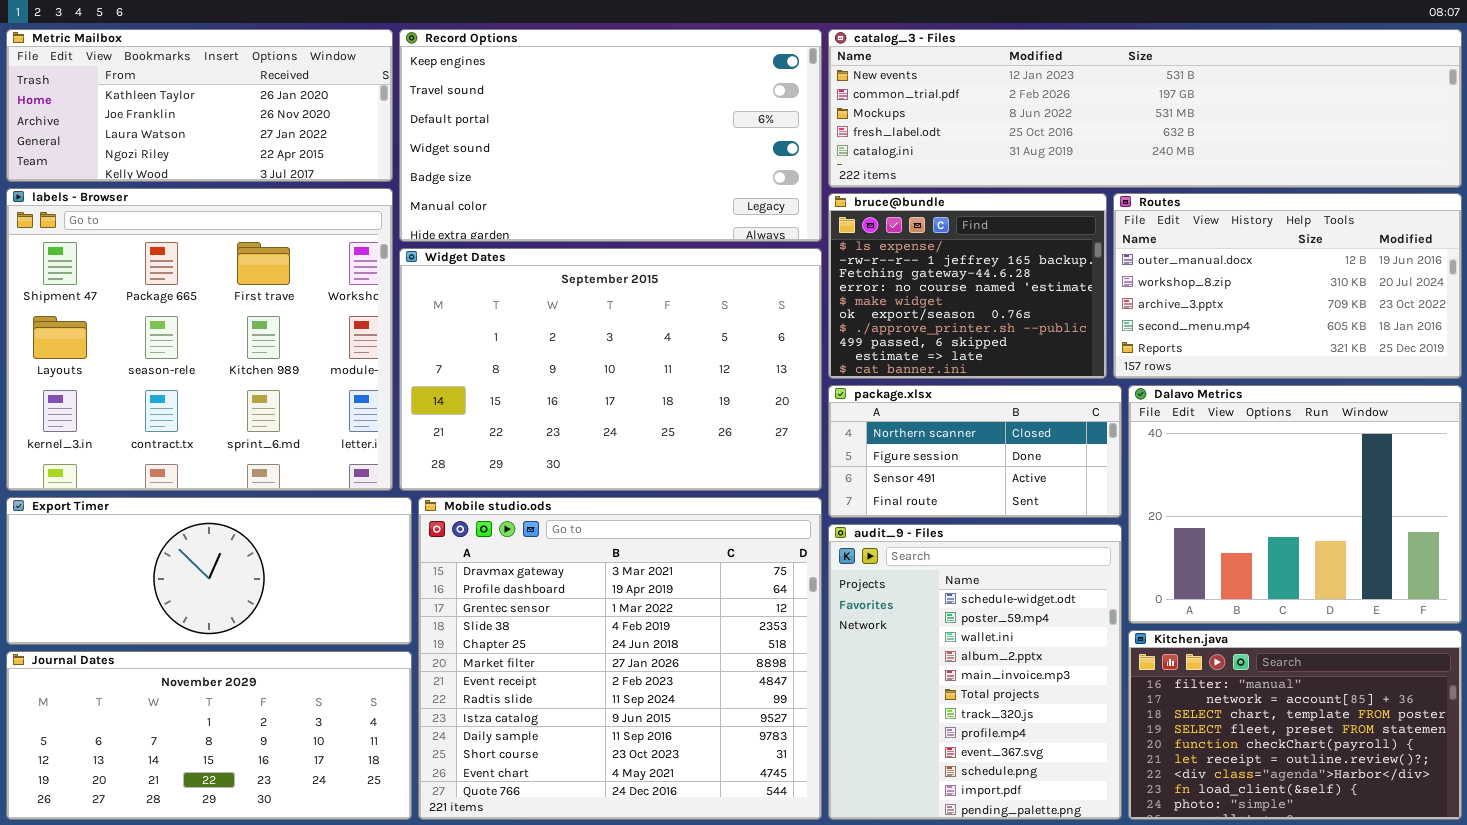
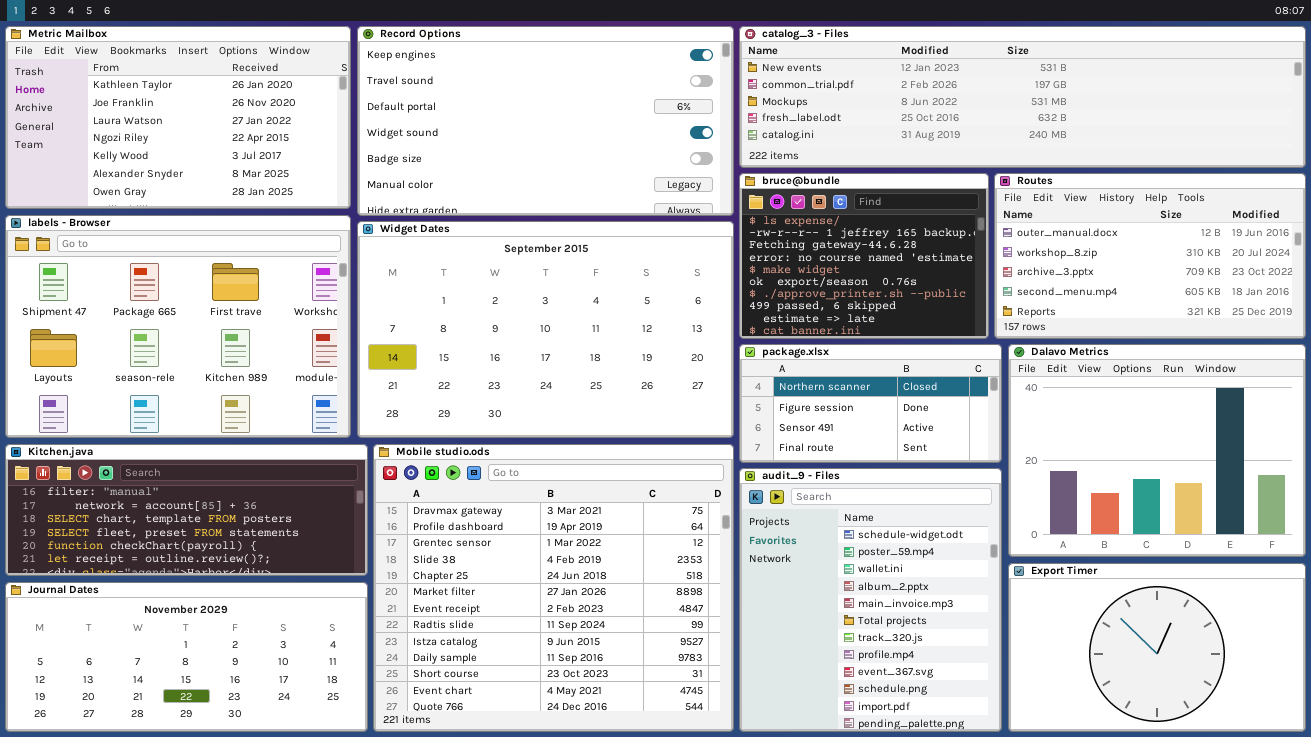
Metric Mailbox: [6,29,393,182] -> [5,26,351,209], resized
labels - Browser: [6,188,393,491] -> [5,215,351,438], resized
Export Timer: [6,497,412,645] -> [1008,563,1306,732], moved, resized
Kitchen.java: [1128,630,1462,820] -> [5,444,368,576], moved, resized

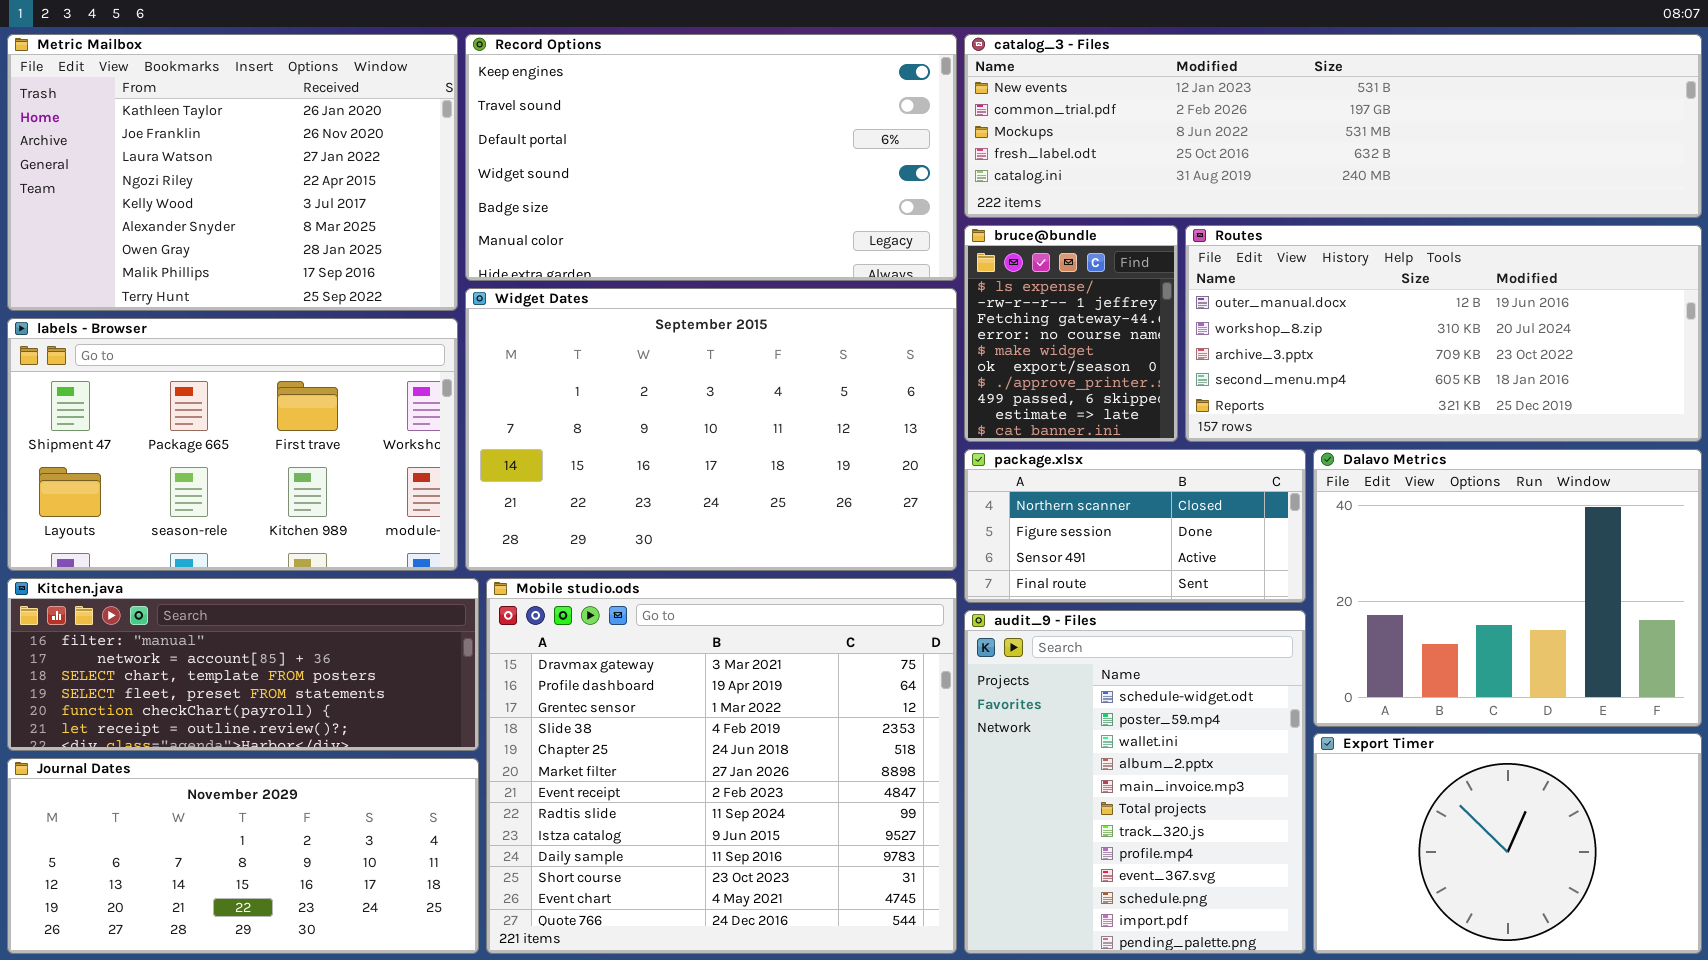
Metric Mailbox: [5,26,351,209] -> [7,34,458,311], resized
bruce@bundle: [739,173,989,339] -> [964,225,1178,442], resized
Routes: [994,173,1306,339] -> [1185,225,1702,442], resized
labels - Browser: [5,215,351,438] -> [7,318,458,571], resized

